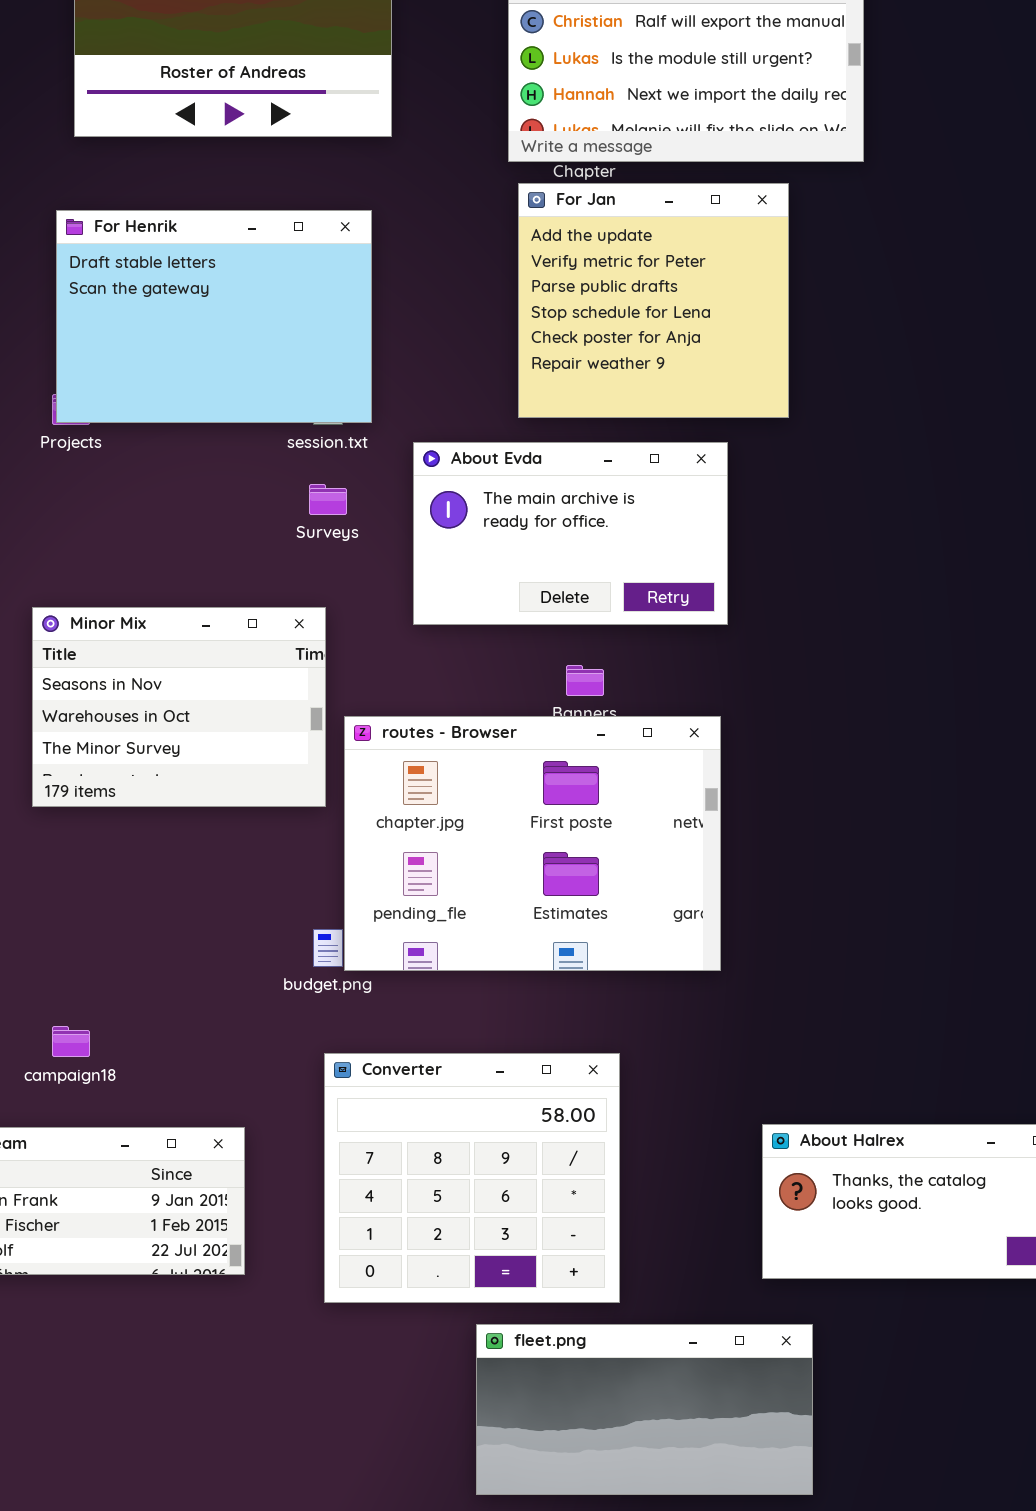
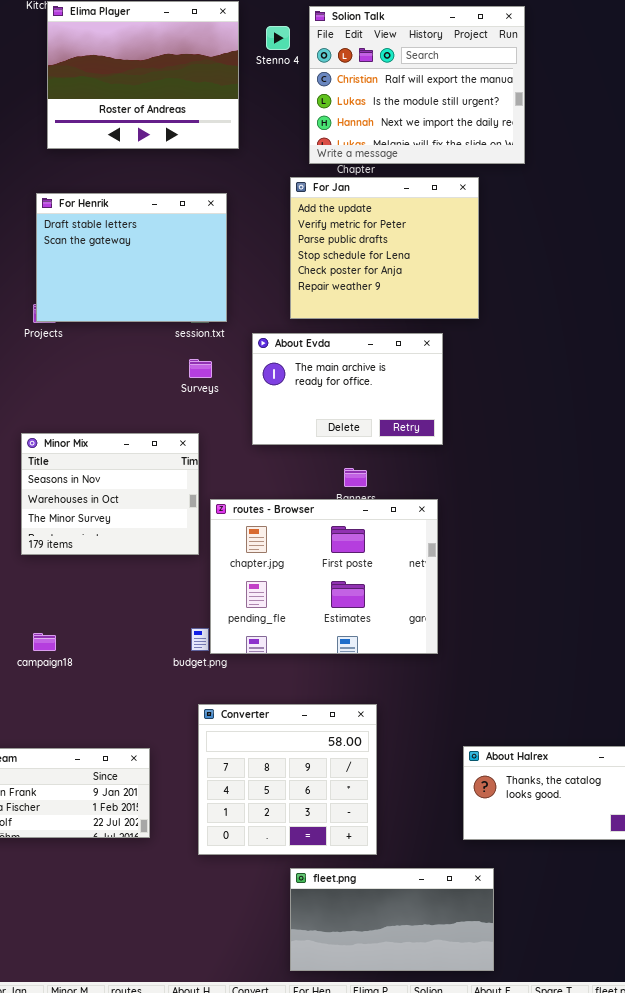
For Jan: [518,183,789,418] -> [290,177,479,319], resized
campaign18: [52,1026,90,1057] -> [33,633,56,651], moved

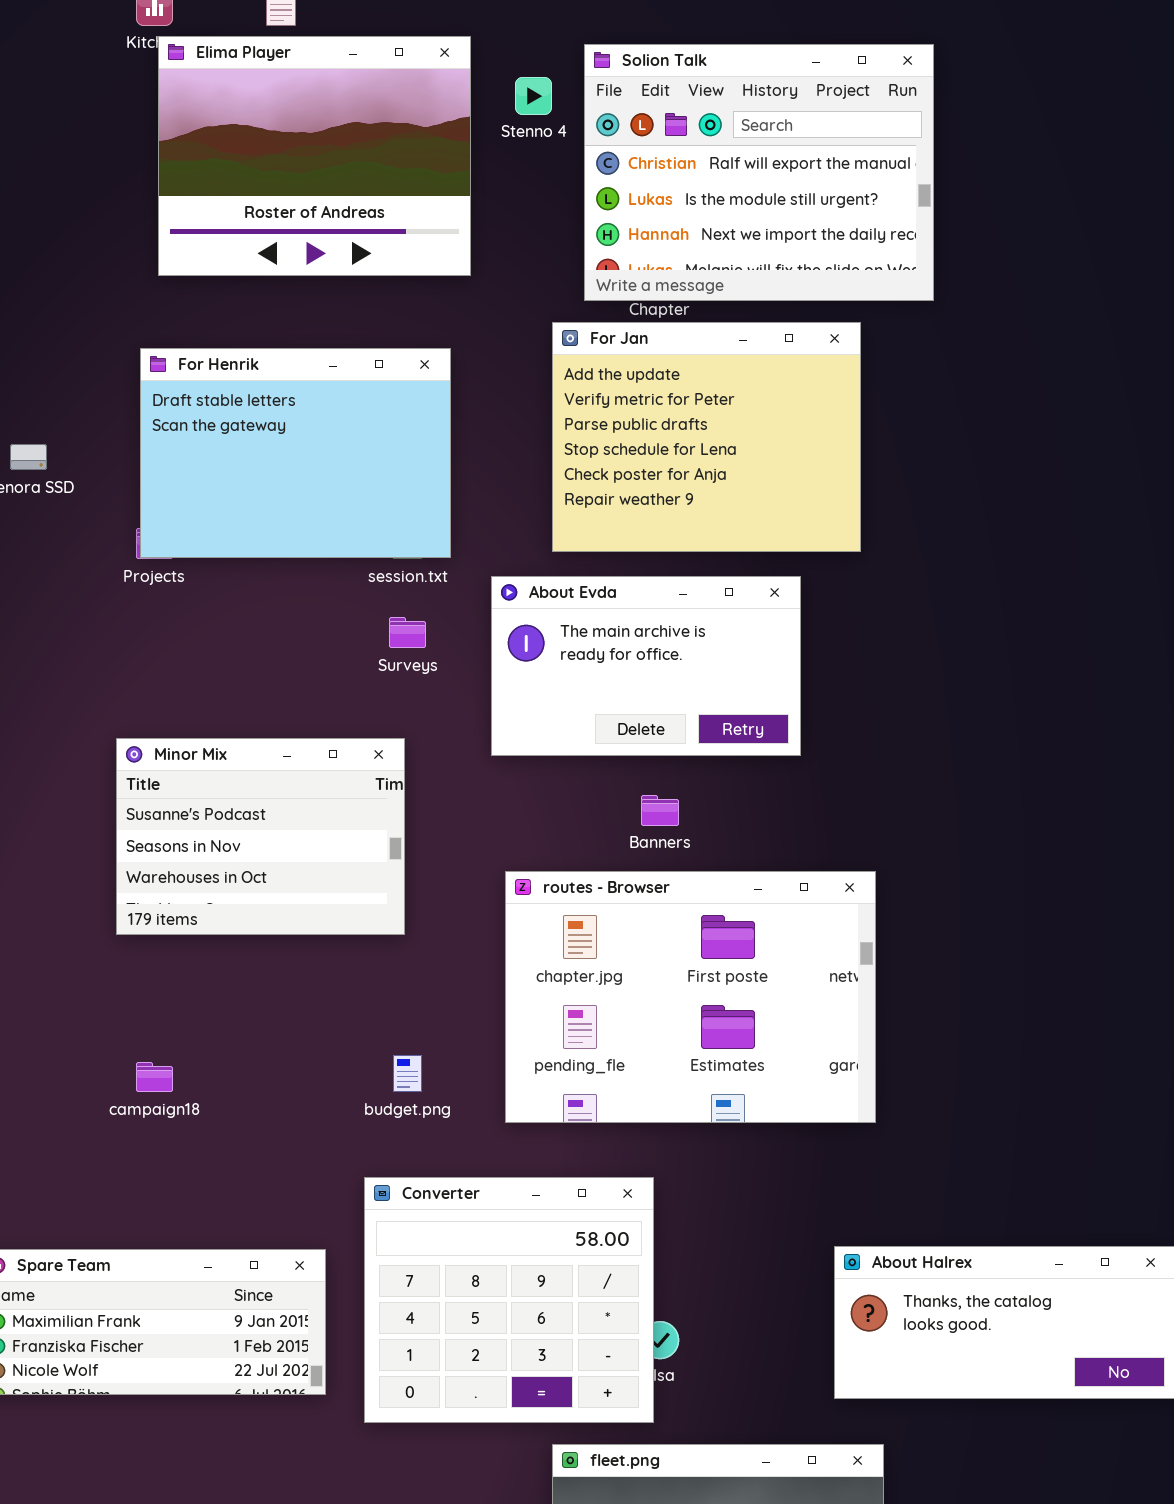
Minor Mix: [21,433,199,555] -> [116,738,405,935], scrolled up 1 row
routes - Browser: [210,499,438,654] -> [505,871,876,1123], moved
Converter: [198,704,377,855] -> [364,1177,654,1423], moved

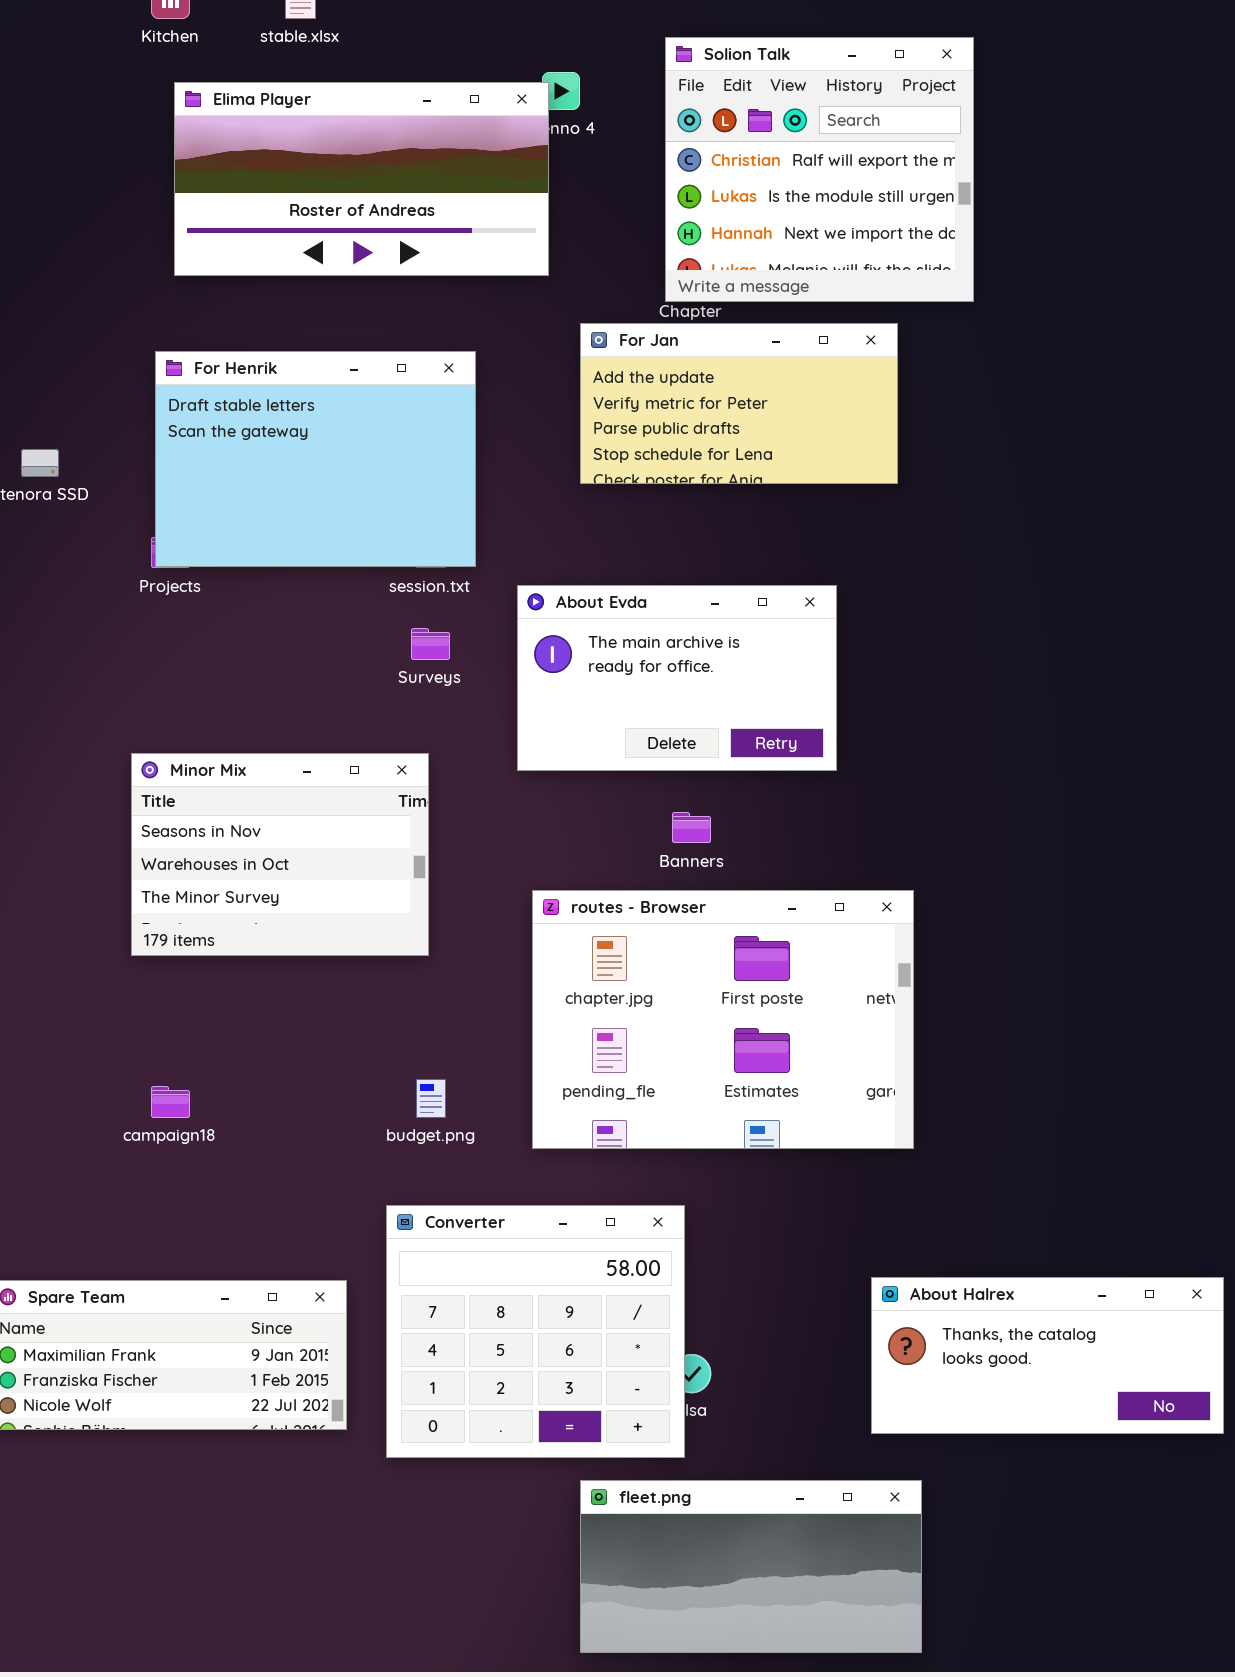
Elima Player: [158,36,471,276] -> [174,82,549,276], resized
Solion Talk: [584,44,934,301] -> [665,37,974,302], resized
For Jan: [552,322,861,552] -> [580,323,898,484], resized
Minor Mix: [116,738,405,935] -> [131,753,429,956], scrolled down 1 row

